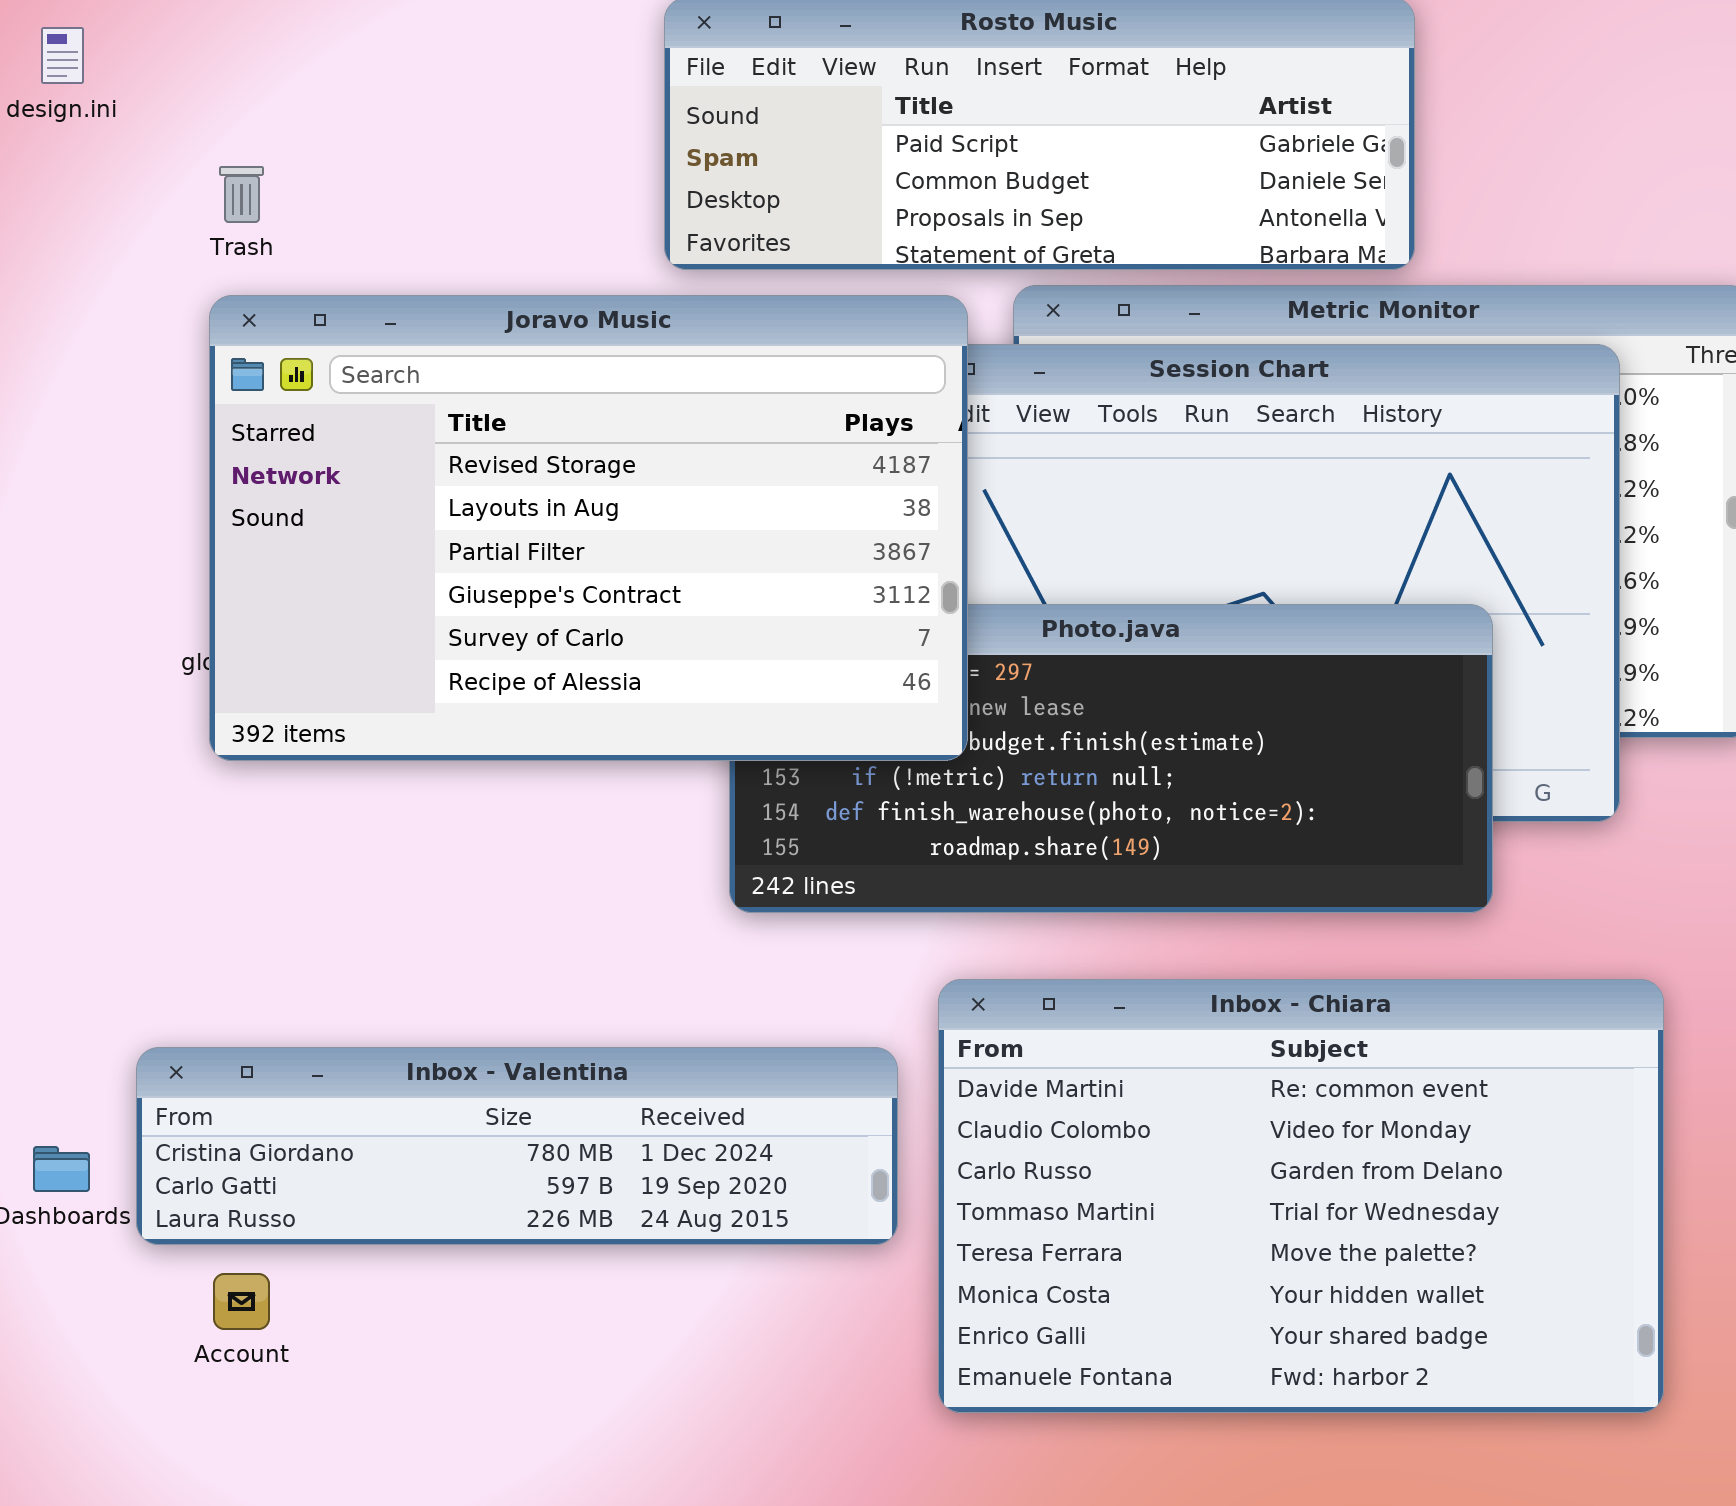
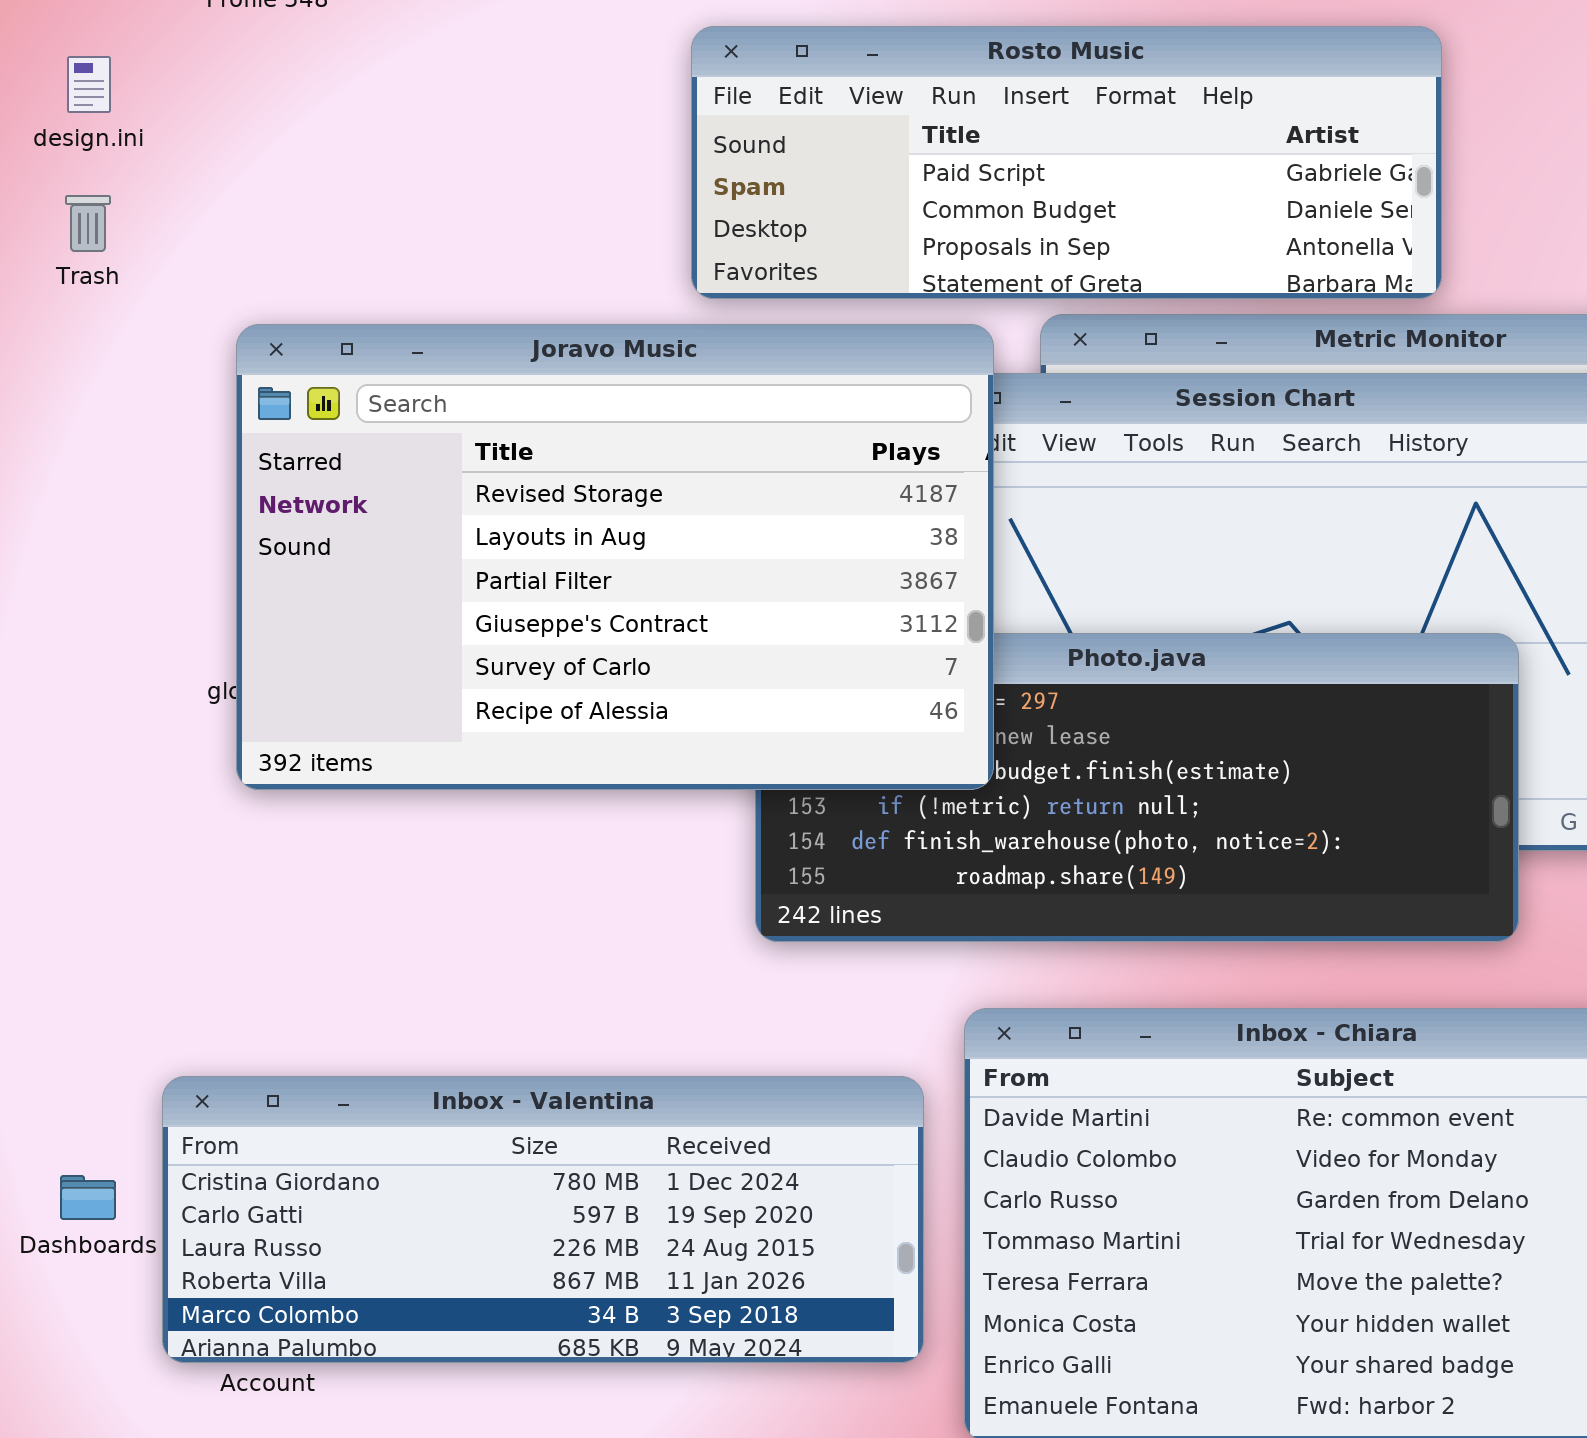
Trash: [219,166,264,223] -> [65,195,111,252], moved
Inbox - Valentina: [136,1047,898,1245] -> [162,1076,924,1363], resized

